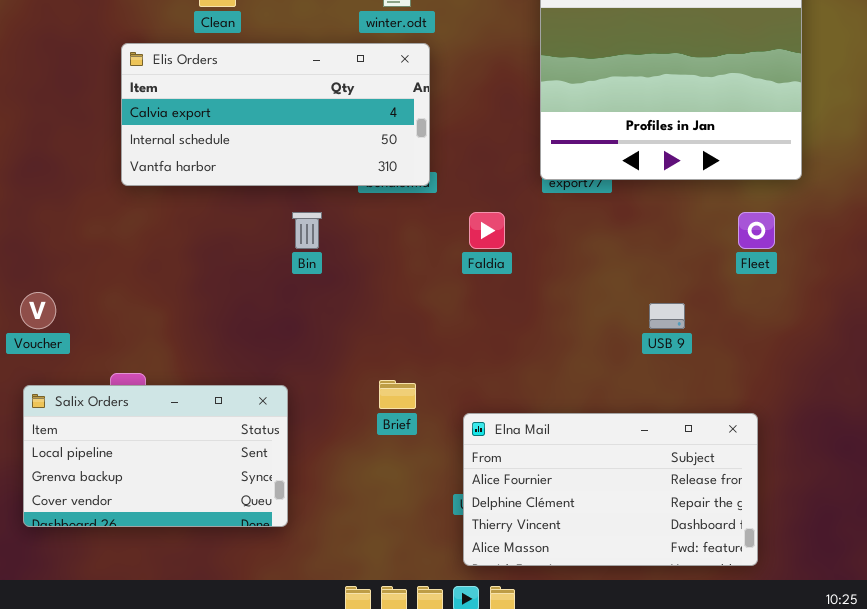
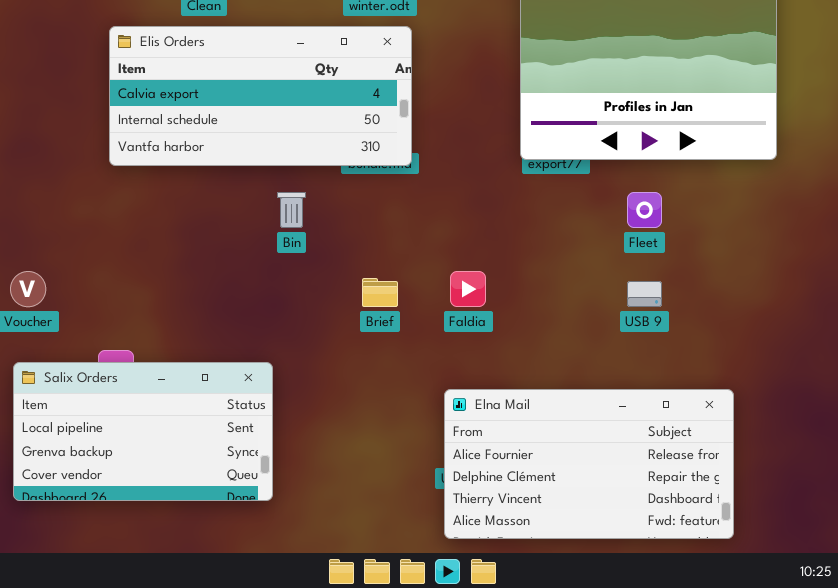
Faldia: [469,212,505,249] -> [450,271,486,307], moved
Fleet: [738,212,775,249] -> [627,192,662,228], moved
Brief: [379,380,416,409] -> [362,278,398,307], moved

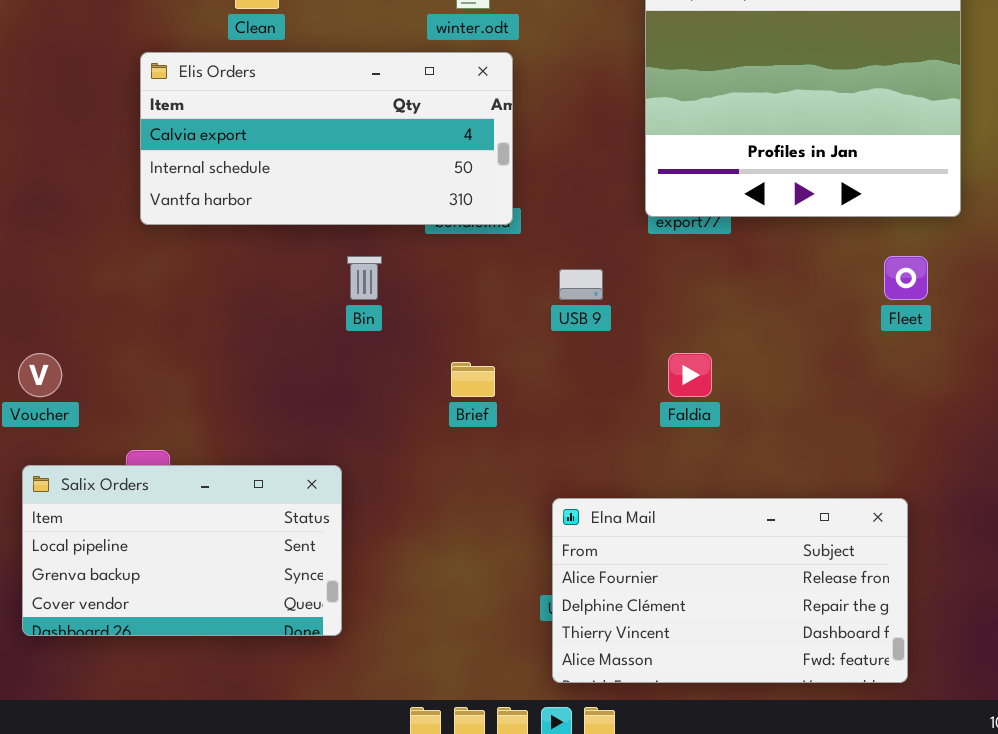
Fleet: [627,192,662,228] -> [884,256,928,300], moved
Faldia: [450,271,486,307] -> [668,353,712,397], moved
USB 9: [627,281,662,307] -> [559,269,603,300], moved

